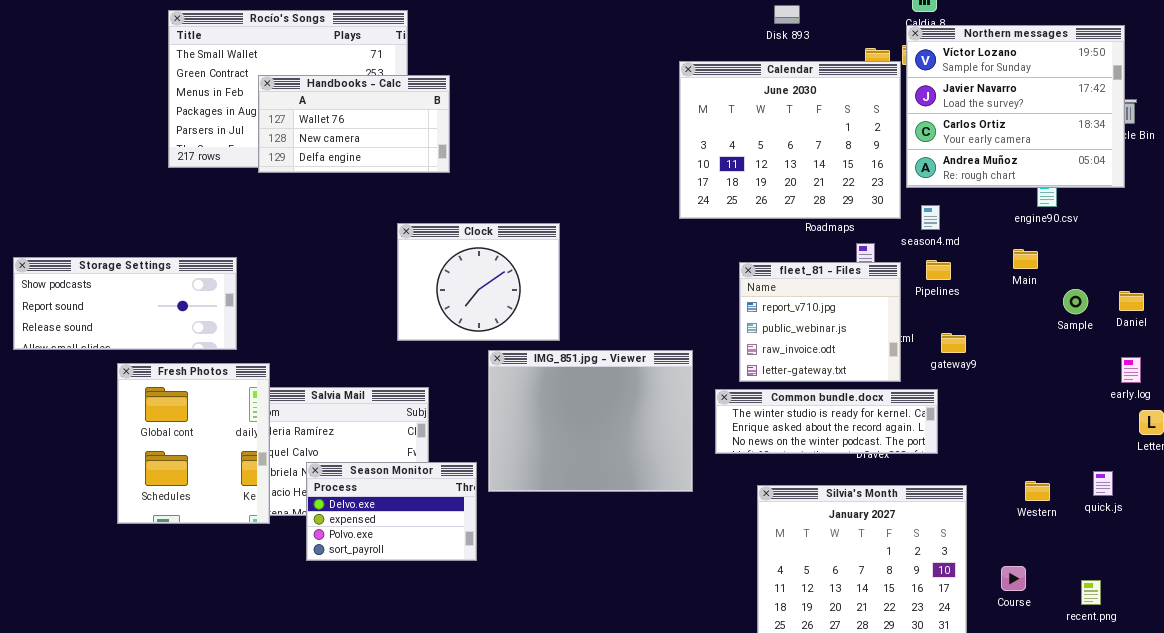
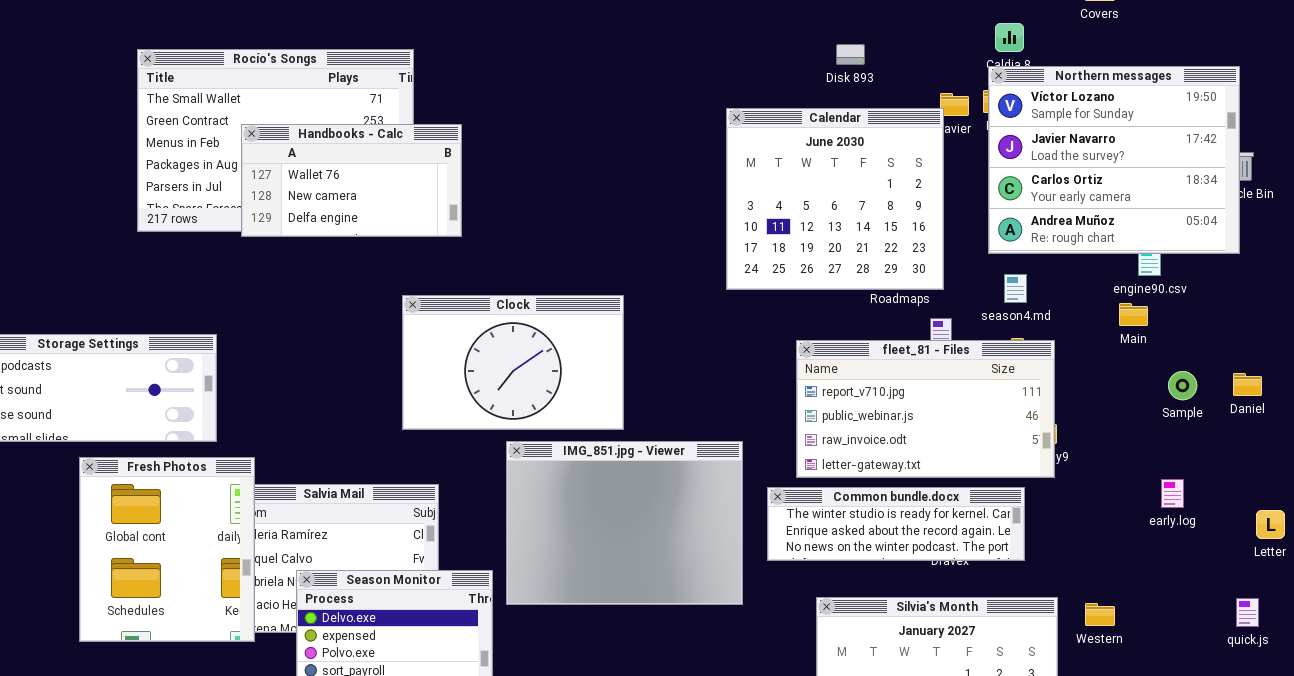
Calendar: [679,61,901,219] -> [726,108,944,290], resized
Clock: [397,223,560,341] -> [402,295,624,430], resized
Main: [1013,249,1038,269] -> [1119,303,1148,326], moved
fleet_81 - Files: [739,262,901,382] -> [796,340,1055,478], resized
early.log: [1121,357,1141,383] -> [1161,479,1184,508], moved
quick.js: [1093,471,1113,496] -> [1236,598,1259,627], moved
Western: [1025,481,1050,501] -> [1085,603,1115,626], moved

